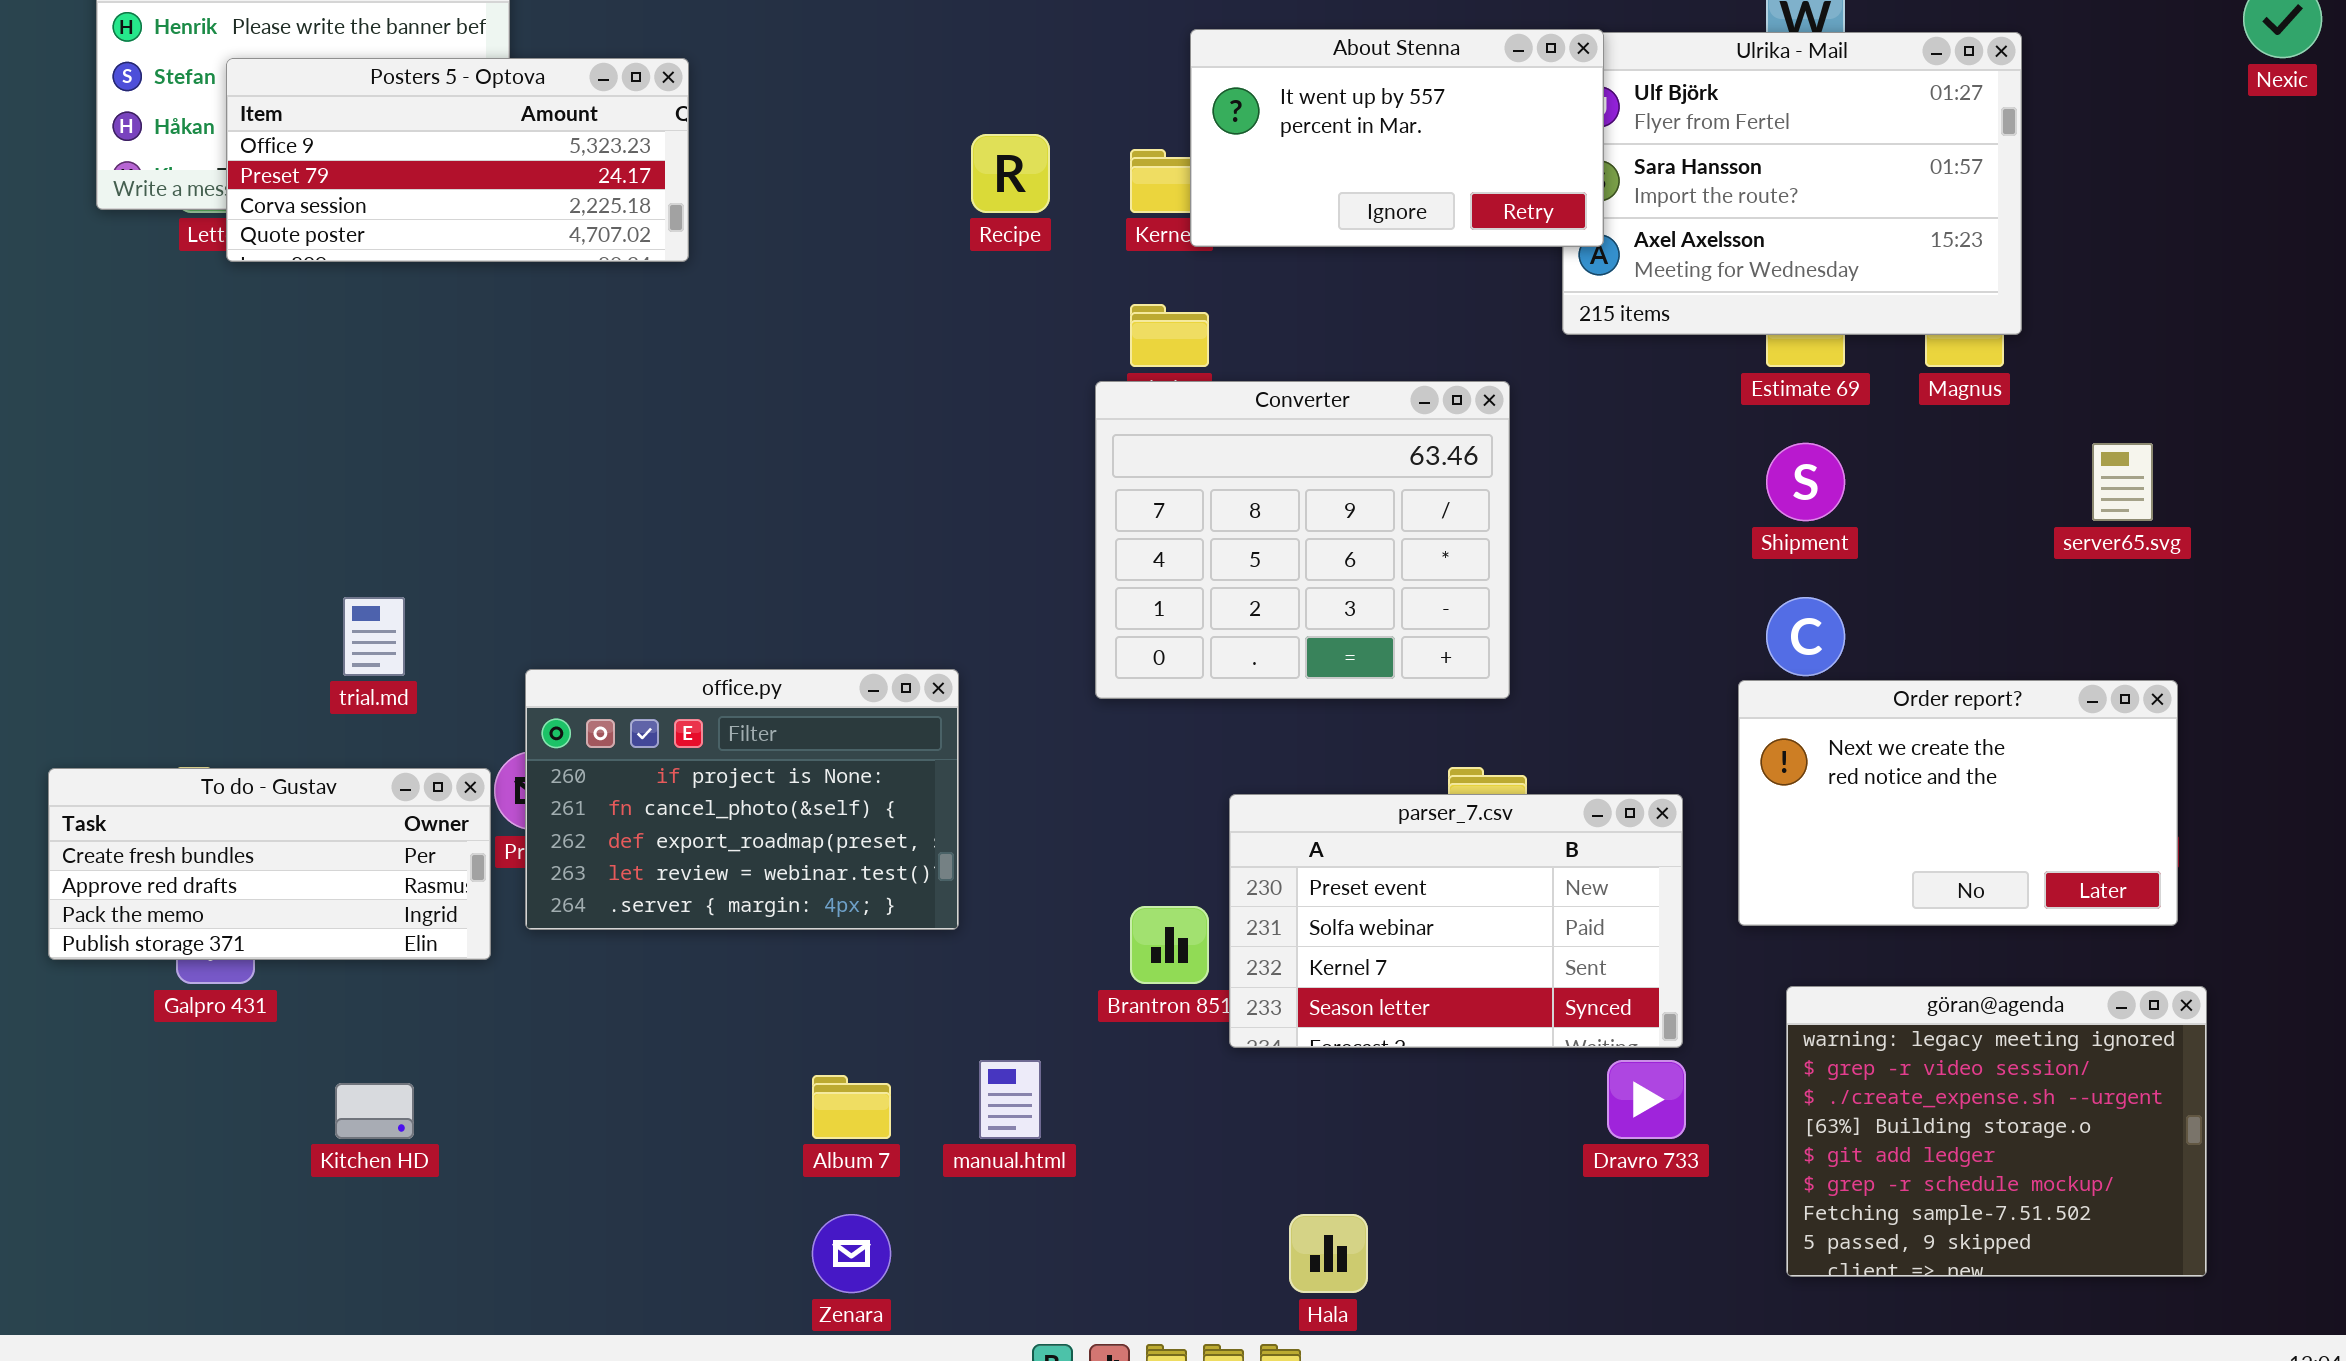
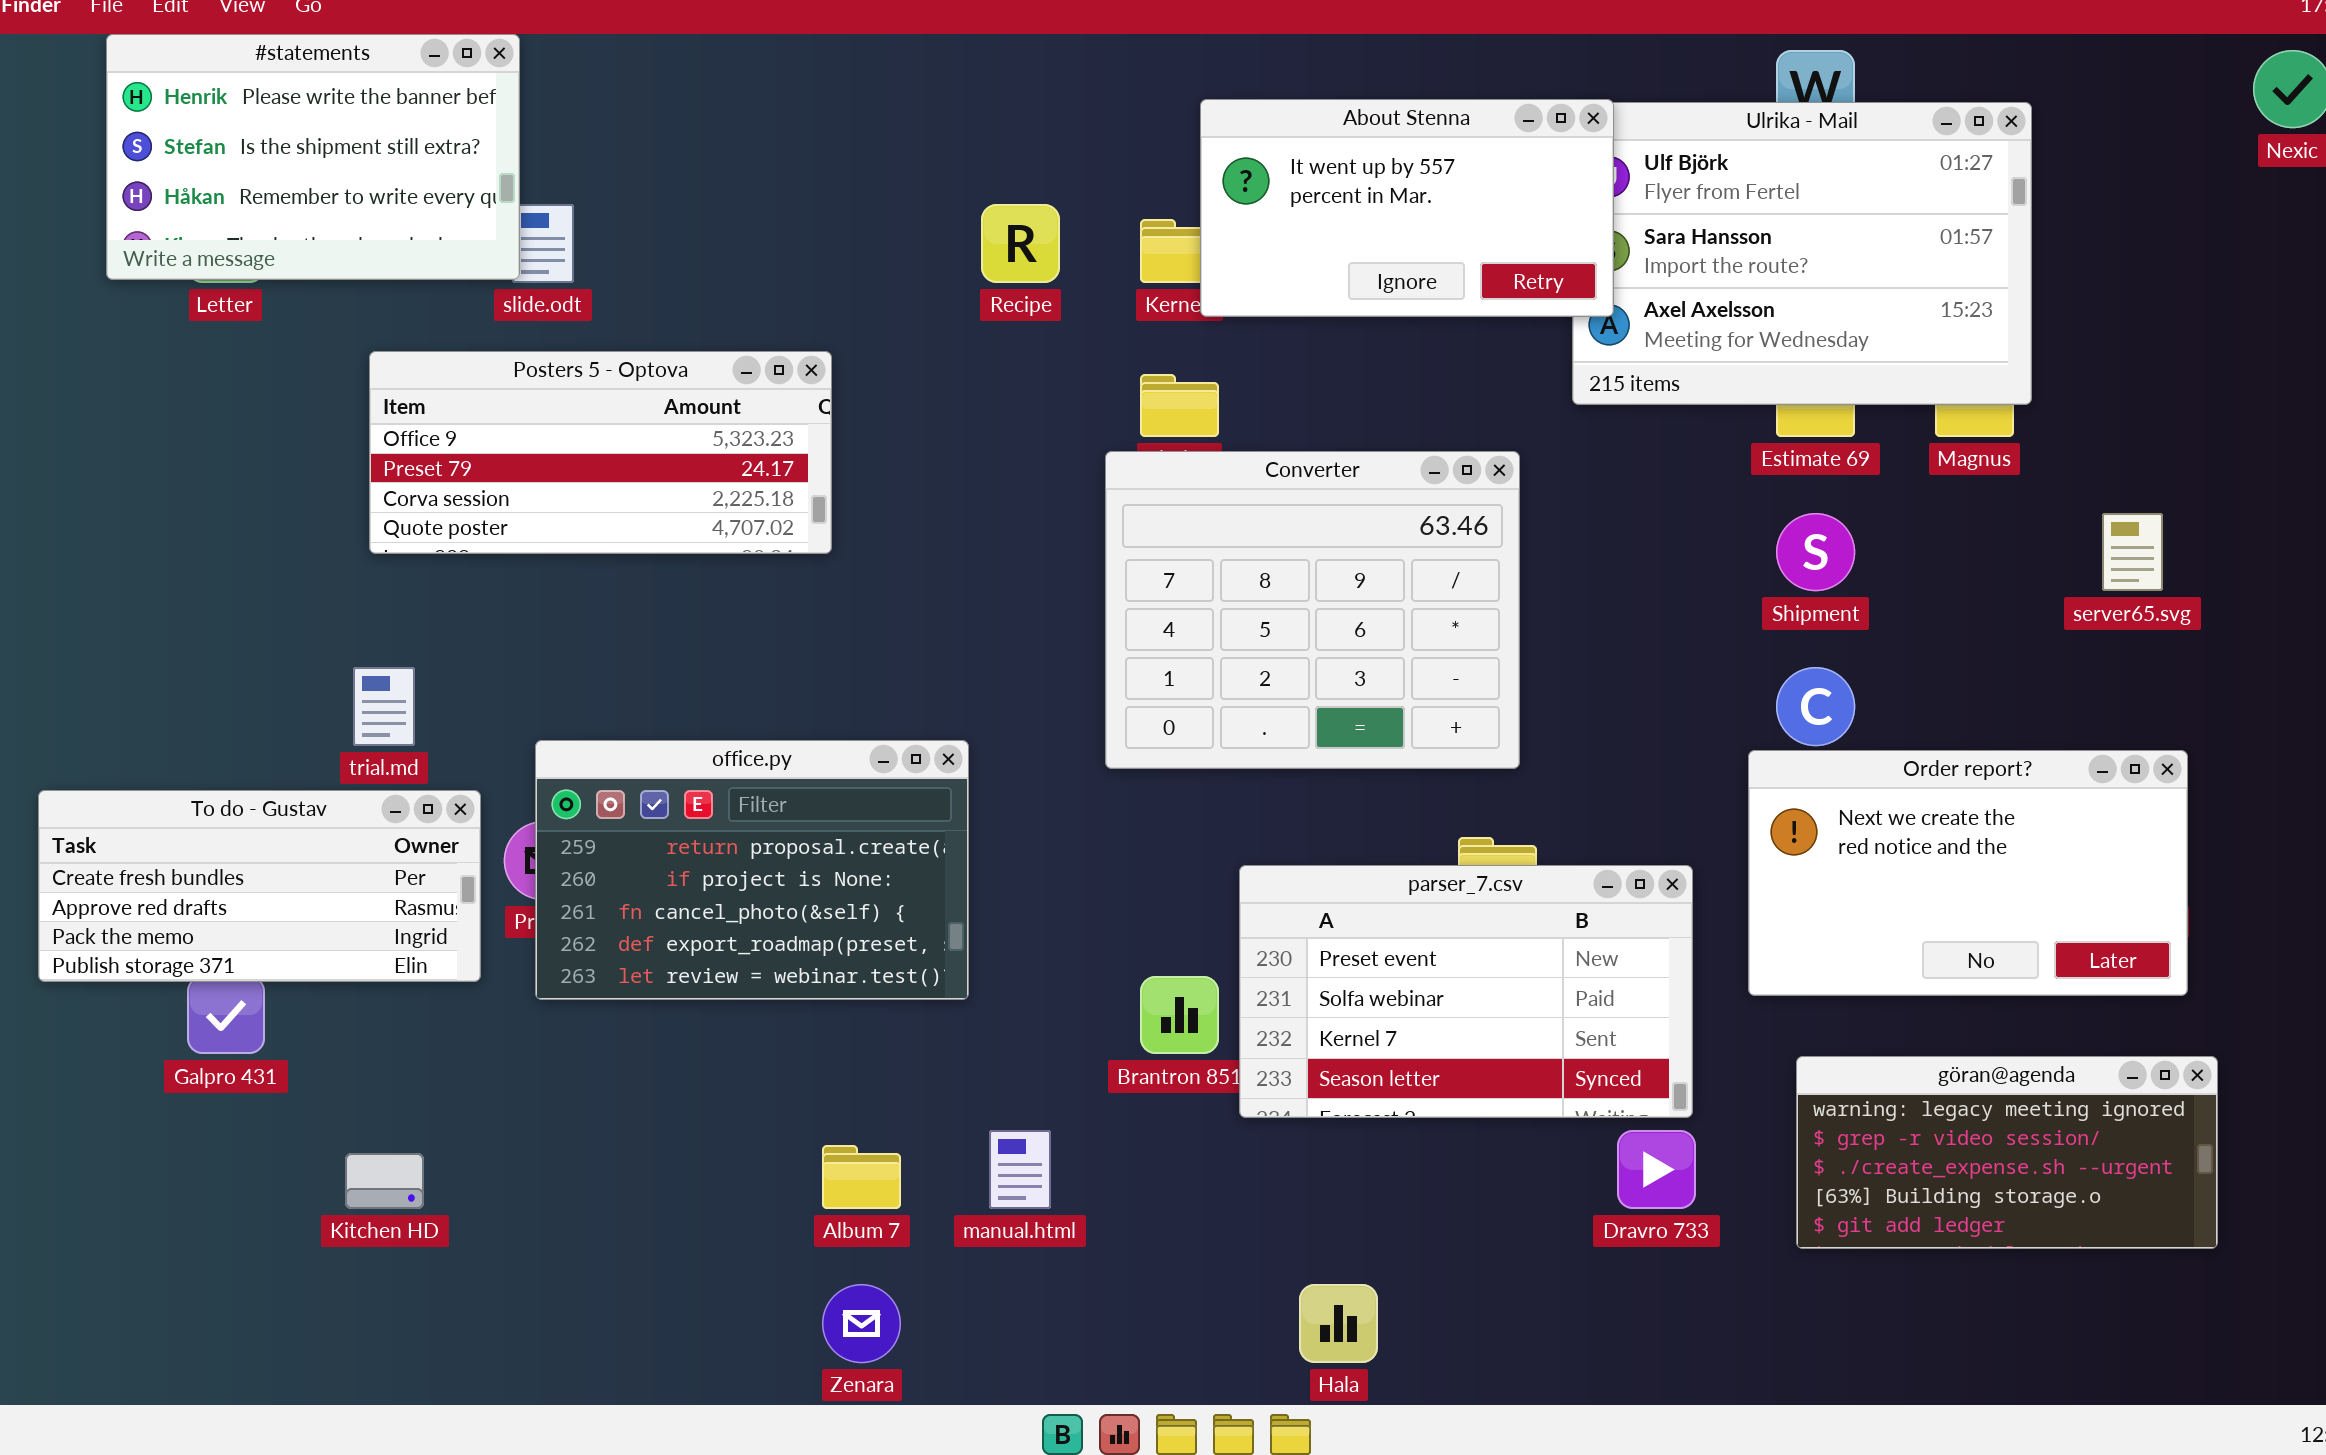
Posters 5 - Optova: [226,58,689,262] -> [369,351,832,554], moved
office.py: [525,669,959,930] -> [535,740,969,1000], scrolled up 1 row
To do - Gustav: [48,768,491,960] -> [38,790,481,982], moved
göran@agenda: [1786,986,2207,1277] -> [1796,1056,2218,1249], resized

